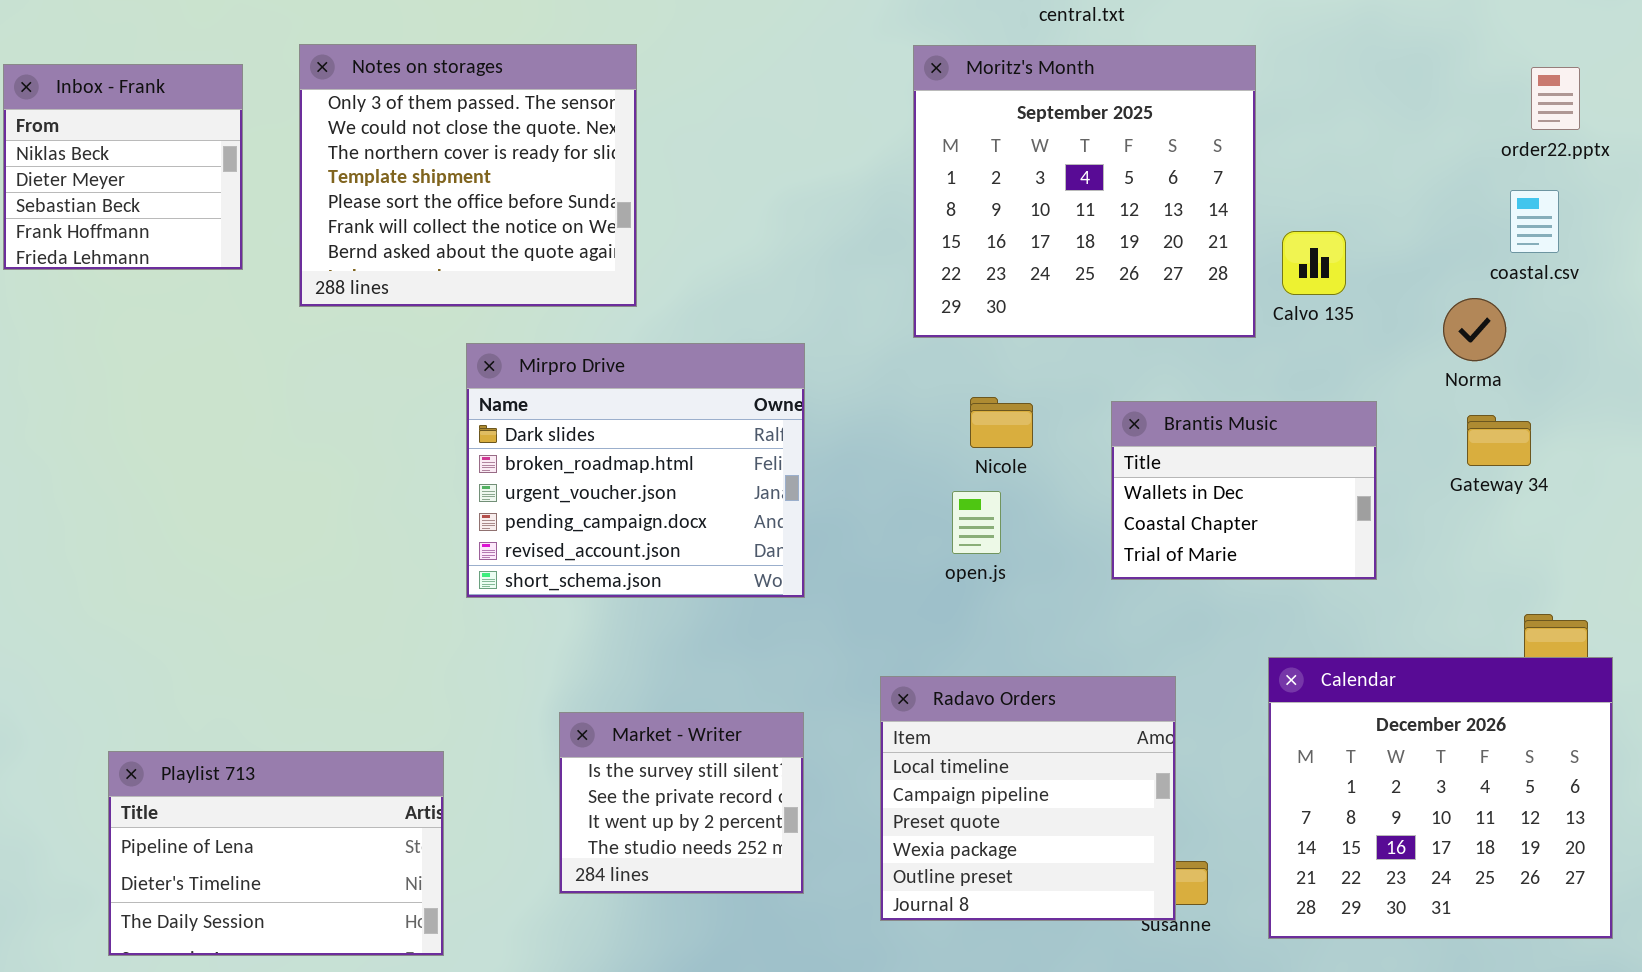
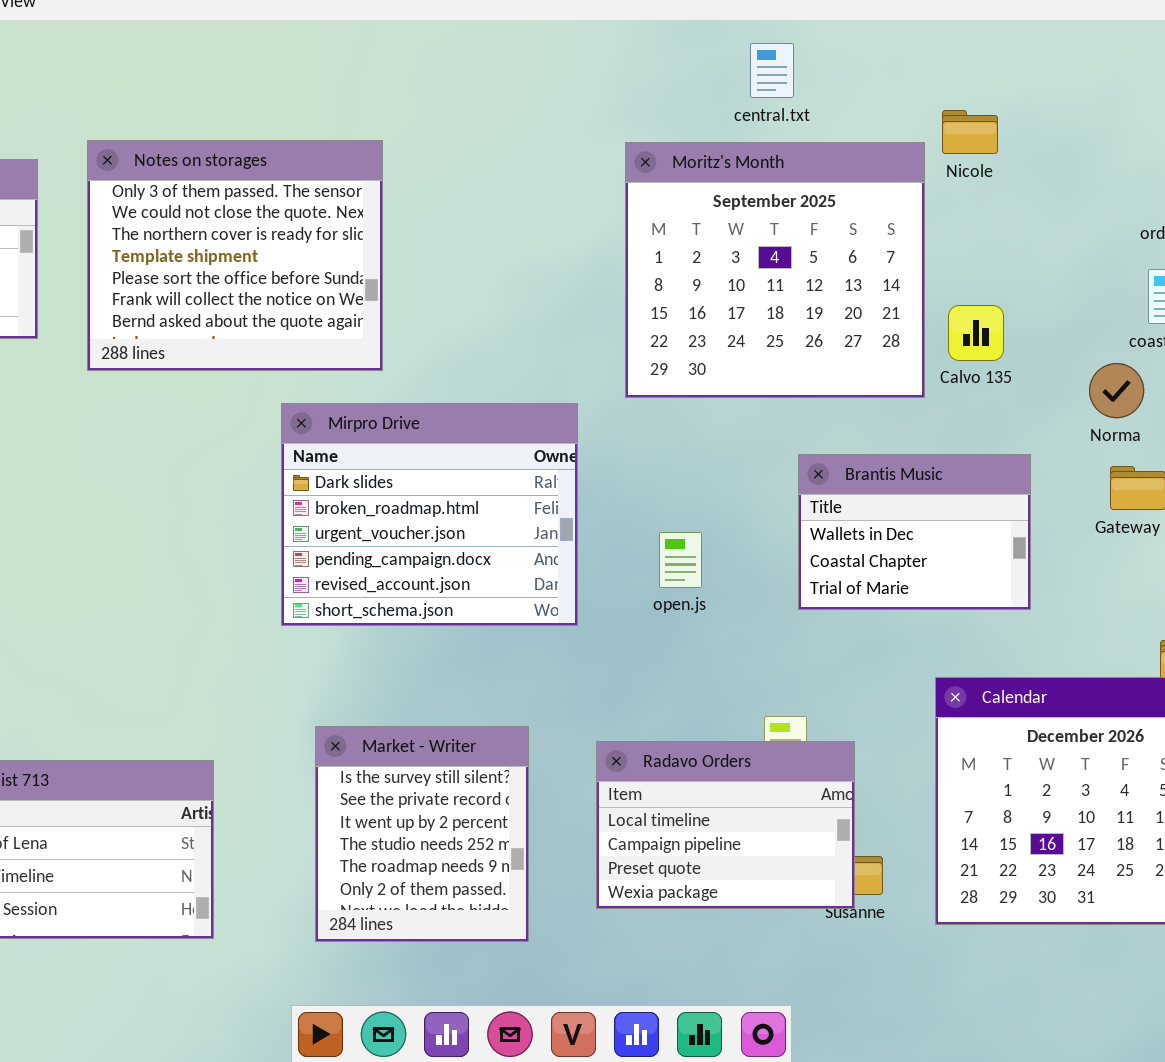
Mirpro Drive: [466,343,805,598] -> [281,403,578,626], moved
Nicole: [970,397,1033,448] -> [942,110,998,154], moved
Radavo Orders: [880,676,1176,921] -> [596,741,855,909], resized
Market - Writer: [559,712,804,894] -> [315,726,529,942], resized

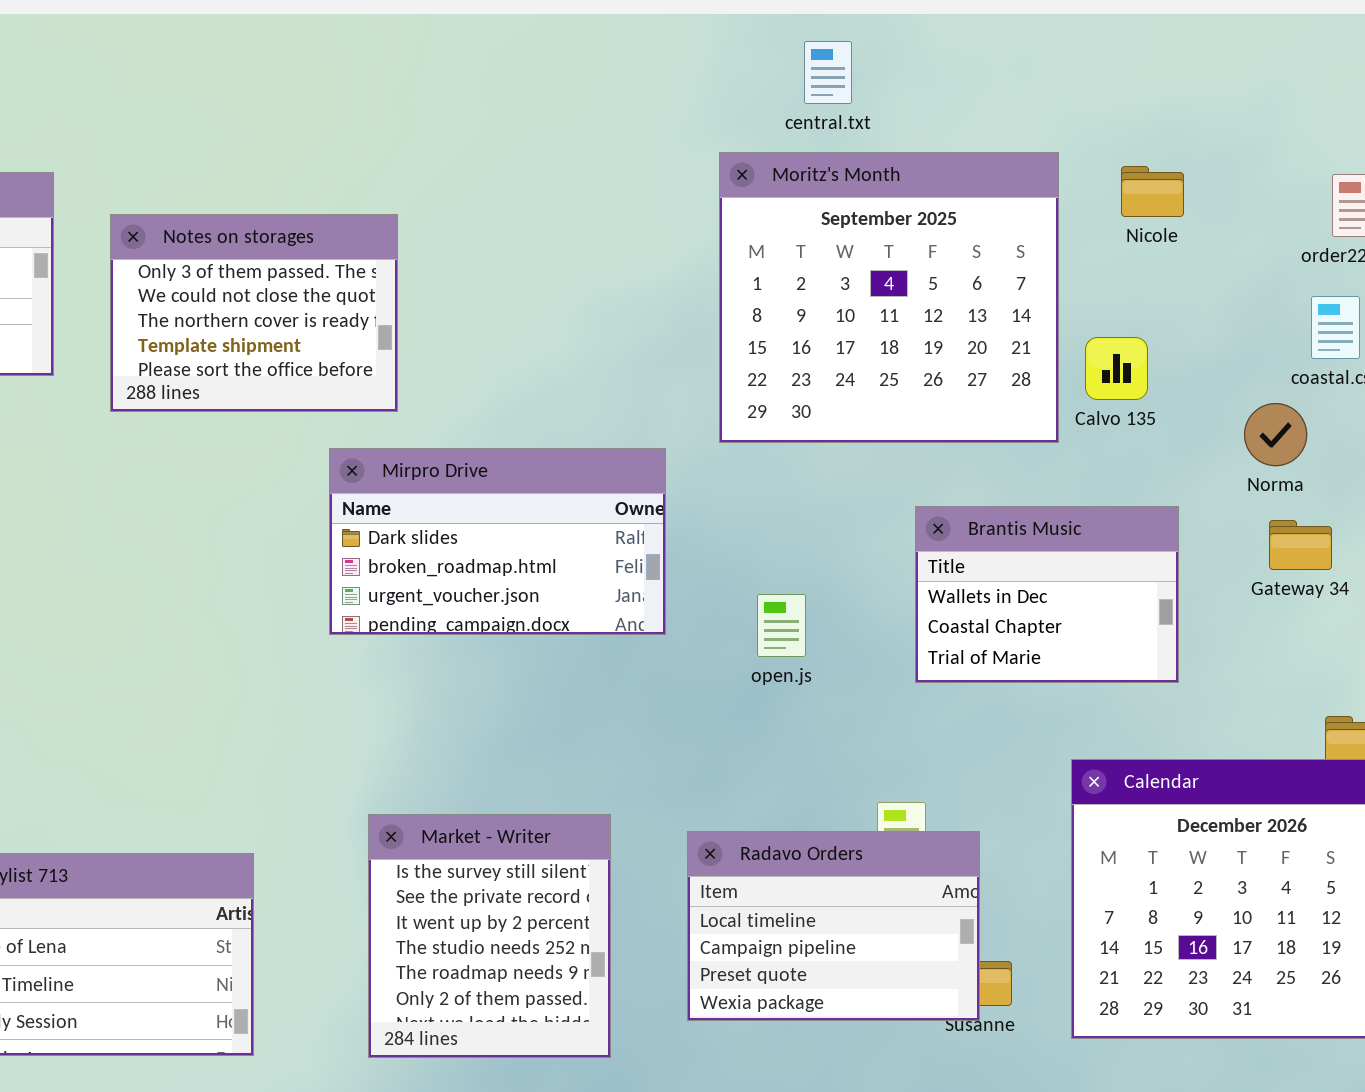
central.txt: [750,43,794,98] -> [804,41,852,104], moved
Nicole: [942,110,998,154] -> [1121,166,1184,217], moved
Notes on storages: [87,140,383,371] -> [110,214,398,412], resized
Mirpro Drive: [281,403,578,626] -> [329,448,666,635], resized

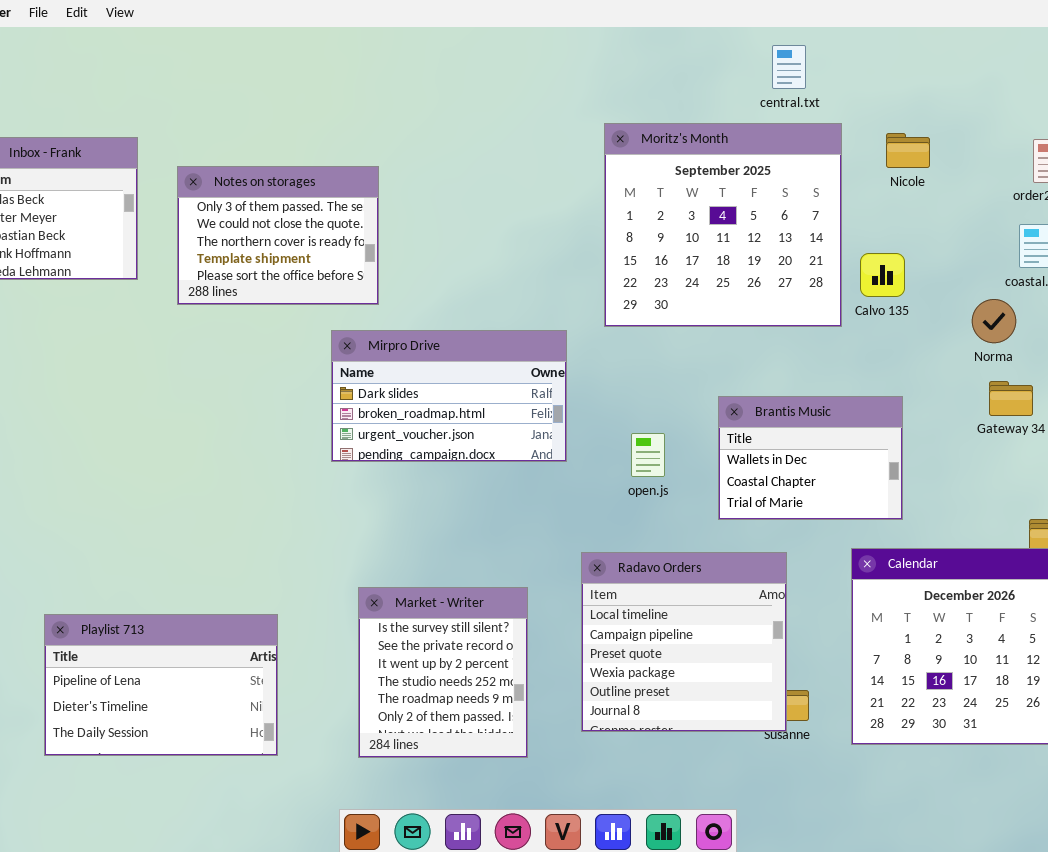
central.txt: [804,41,852,104] -> [772,45,806,89], moved
Brantis Music: [915,506,1179,683] -> [718,396,903,520], moved
Radavo Orders: [687,831,980,1021] -> [581,552,787,732], resized

